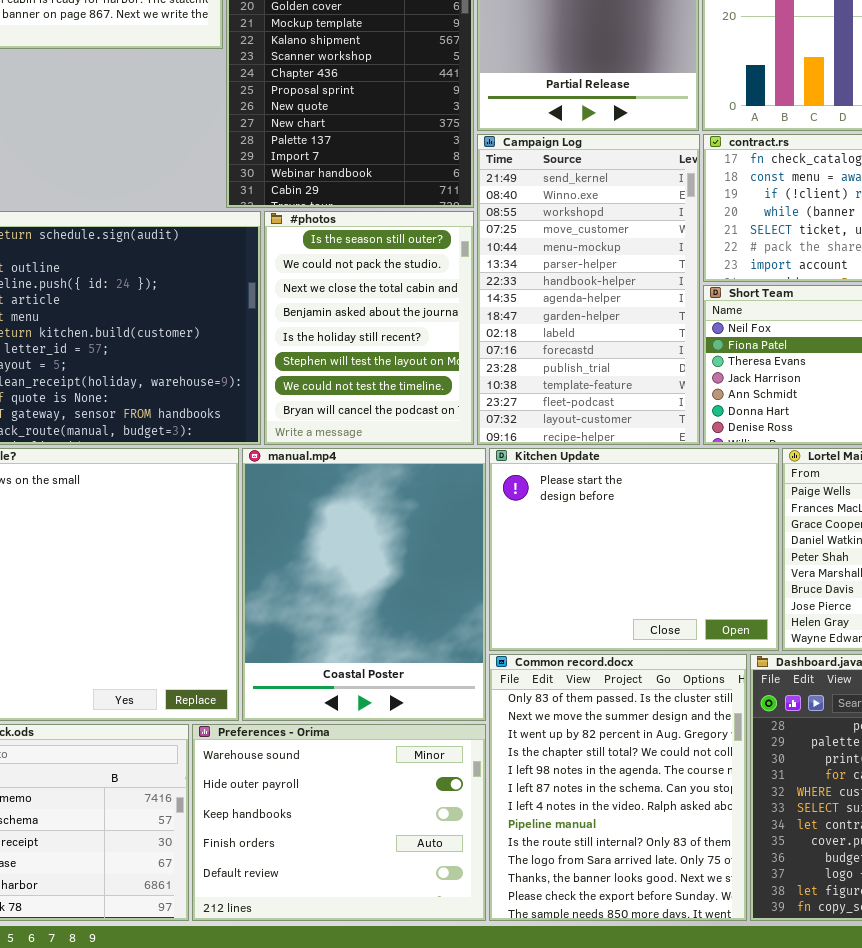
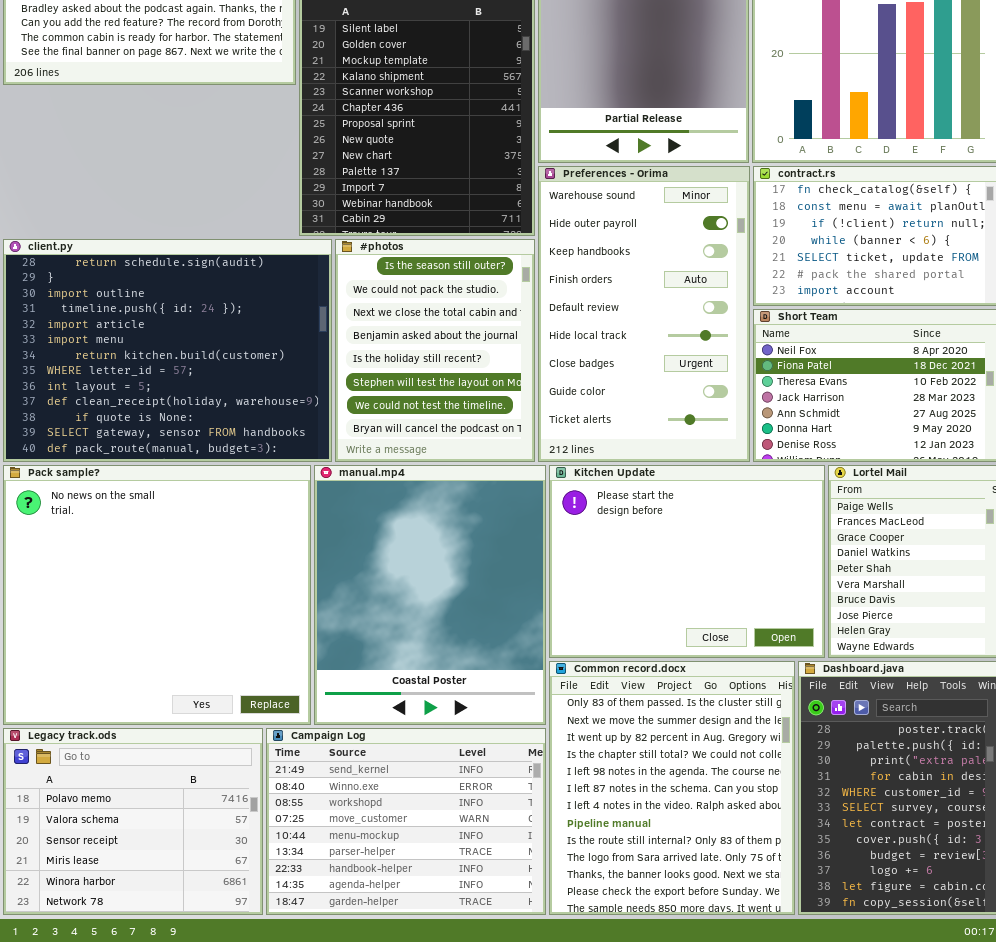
Campaign Log: [477,134,700,445] -> [266,728,546,915], moved, resized
Preferences - Orima: [192,724,486,921] -> [538,166,750,462], moved, resized

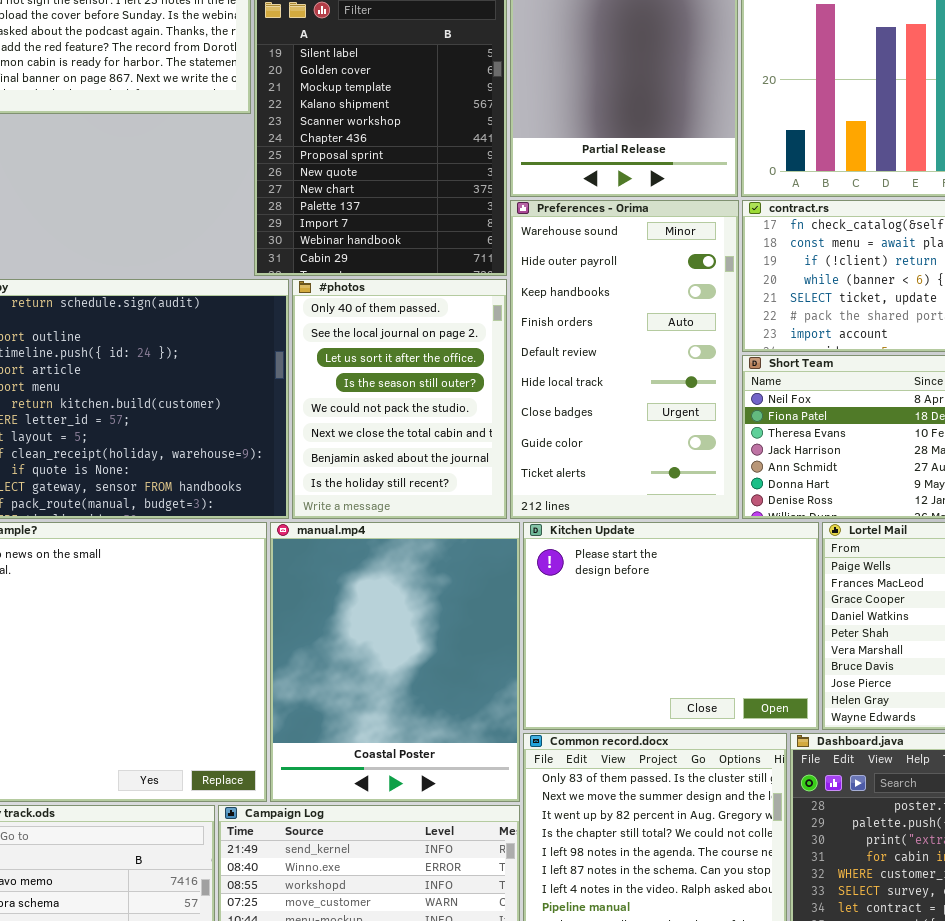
#photos: [335,239,535,462] -> [292,279,507,519], scrolled up 3 rows

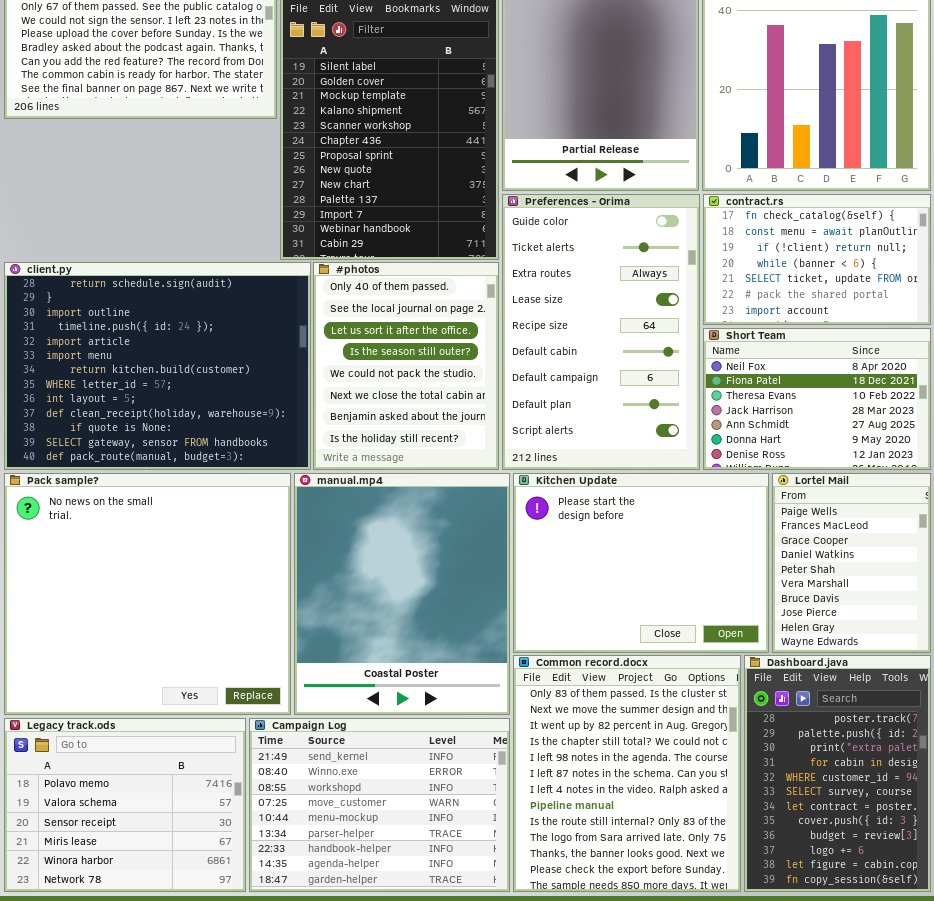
Preferences - Orima: [510,200,739,519] -> [502,194,700,470], scrolled down 7 rows

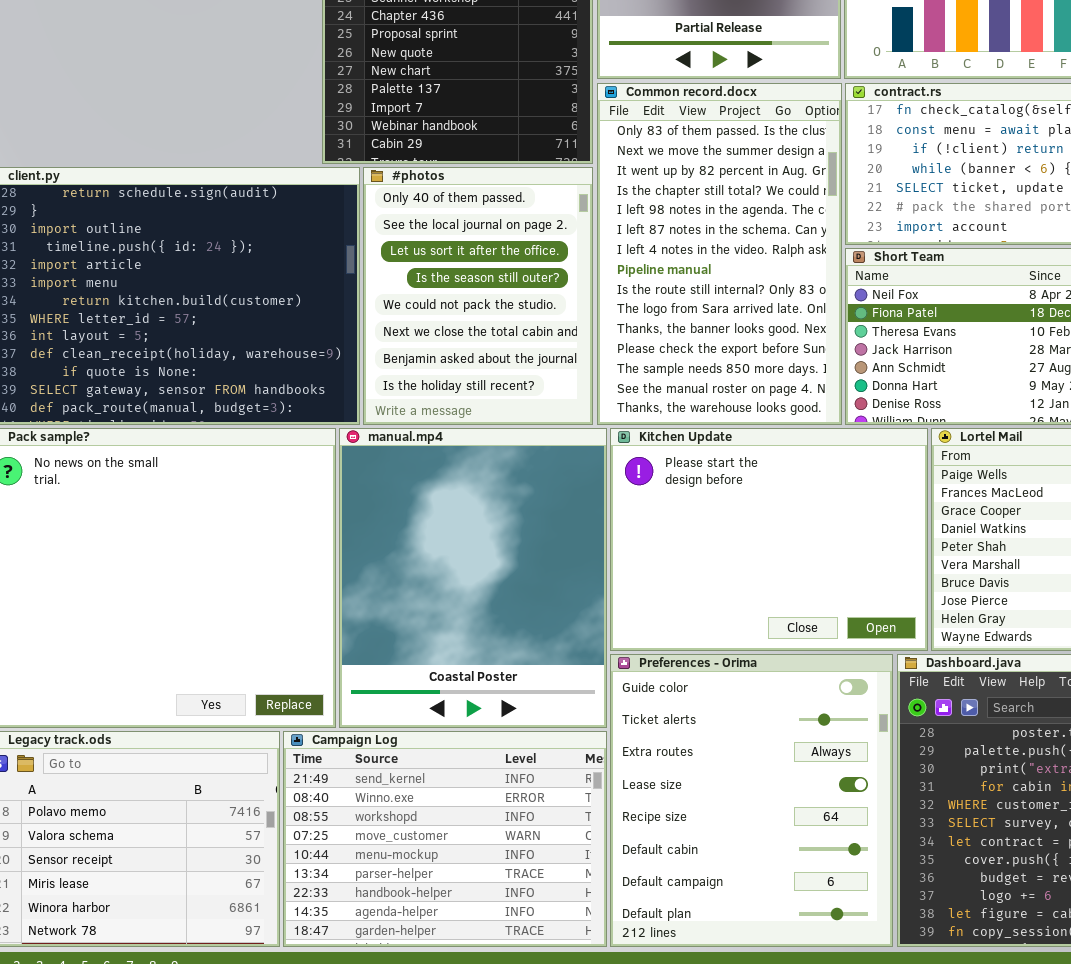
Preferences - Orima: [502,194,700,470] -> [610,654,893,947], moved, resized
Common record.docx: [513,655,741,892] -> [597,83,842,425], moved, resized

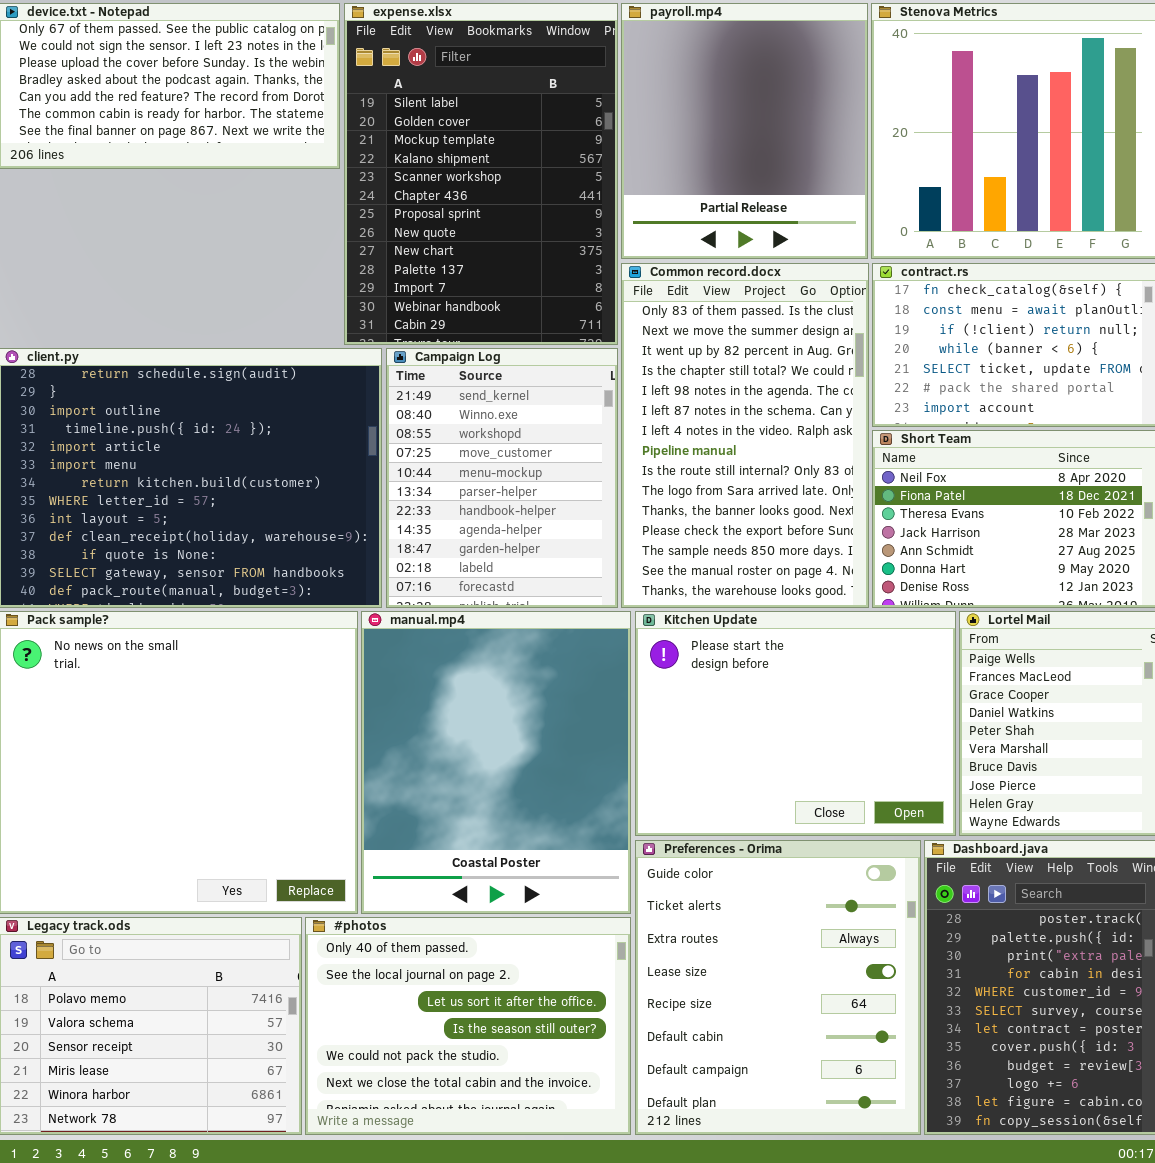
#photos: [363,167,593,425] -> [305,917,631,1135], moved, resized
Campaign Log: [283,731,607,947] -> [386,348,618,608], moved, resized

